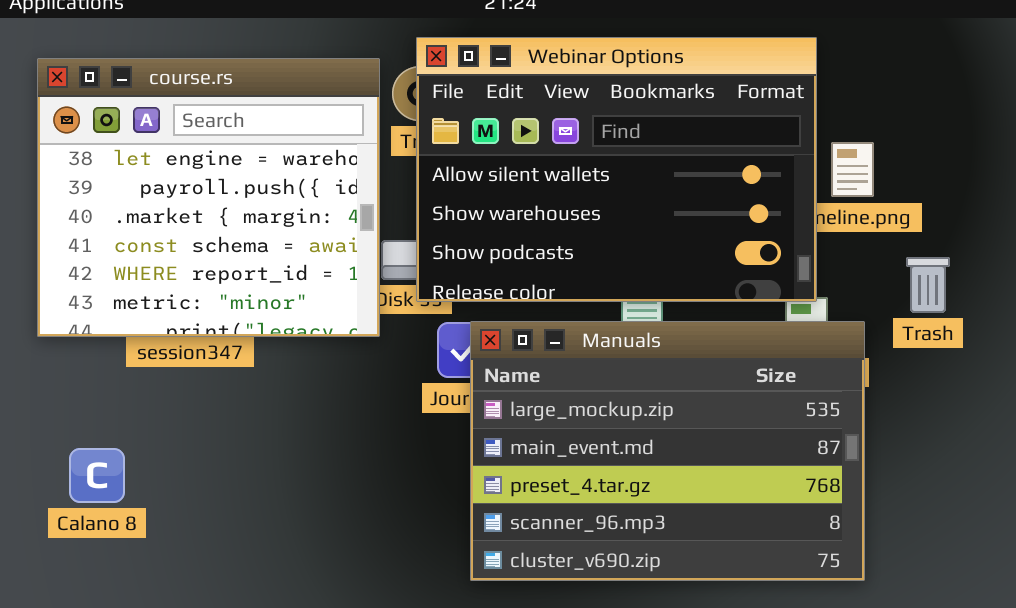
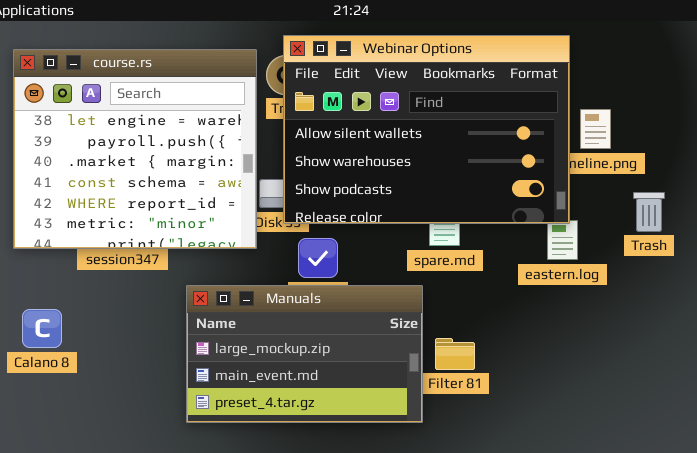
Manuals: [470,321,865,581] -> [186,285,423,423], moved, resized
Calano 8: [69,448,125,503] -> [22,309,62,348], moved

